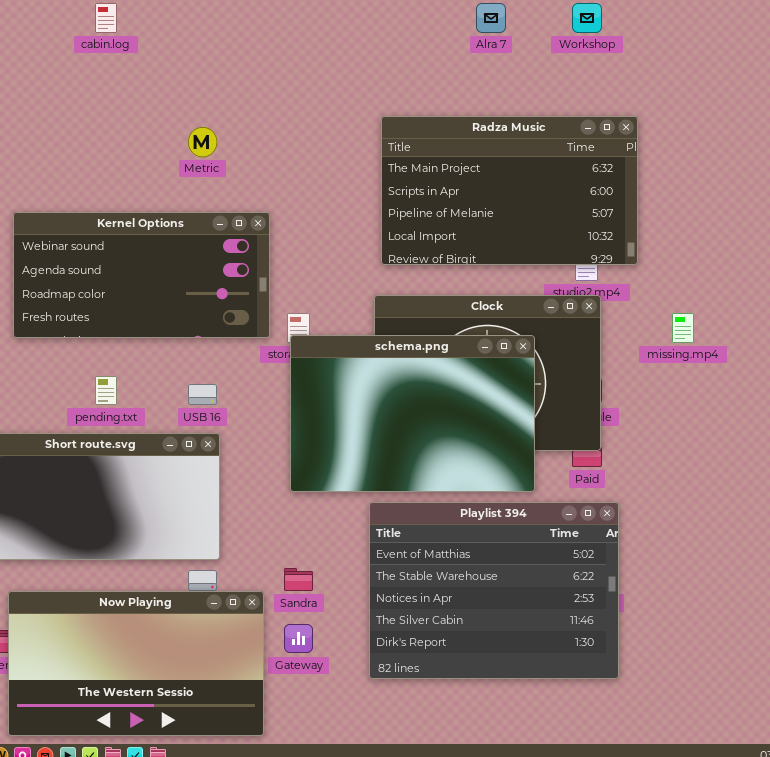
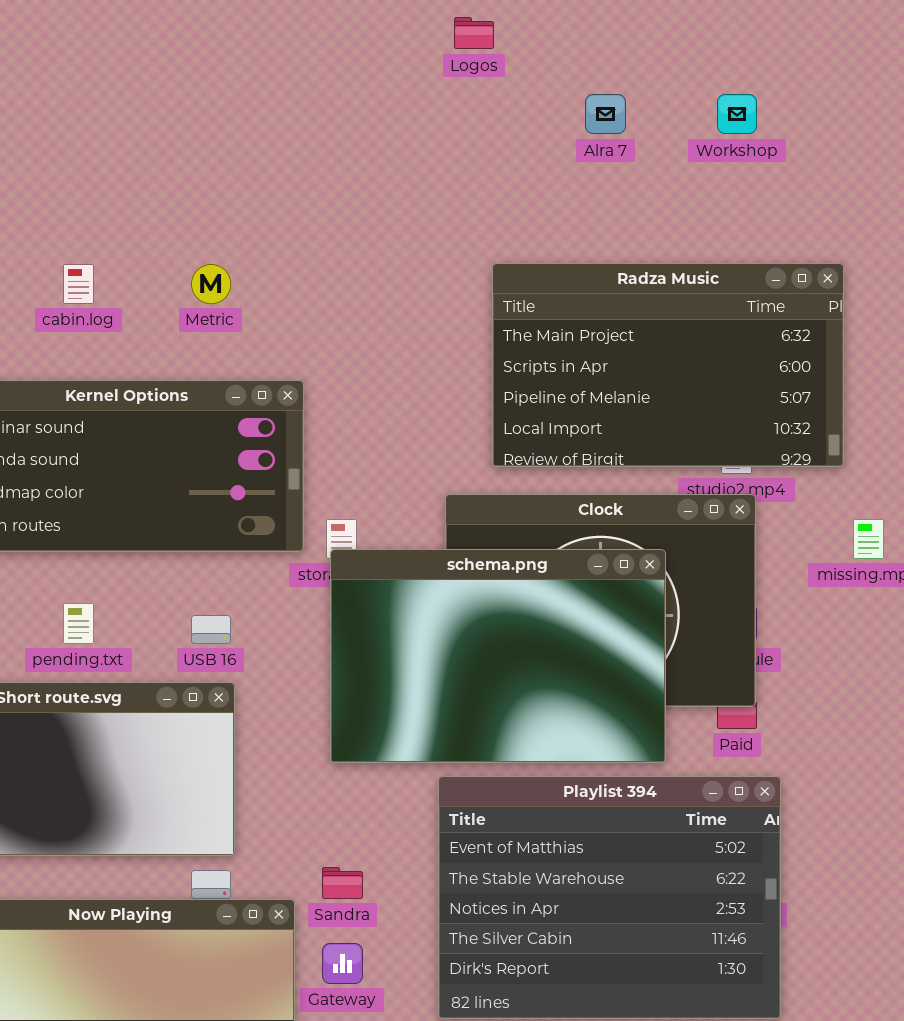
cabin.log: [95,3,117,33] -> [63,264,94,304], moved
Radza Music: [381,116,638,265] -> [492,263,844,467], moved

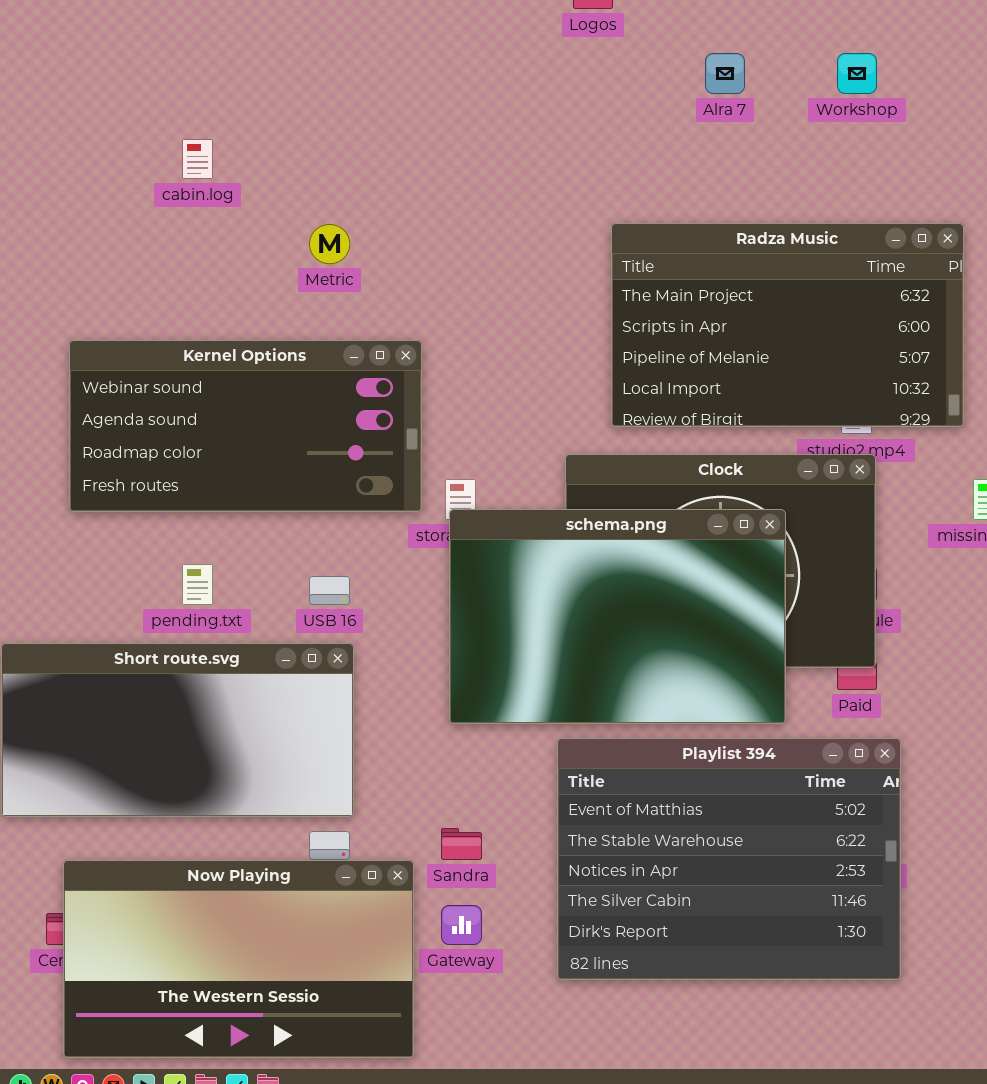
cabin.log: [63,264,94,304] -> [182,139,213,179], moved

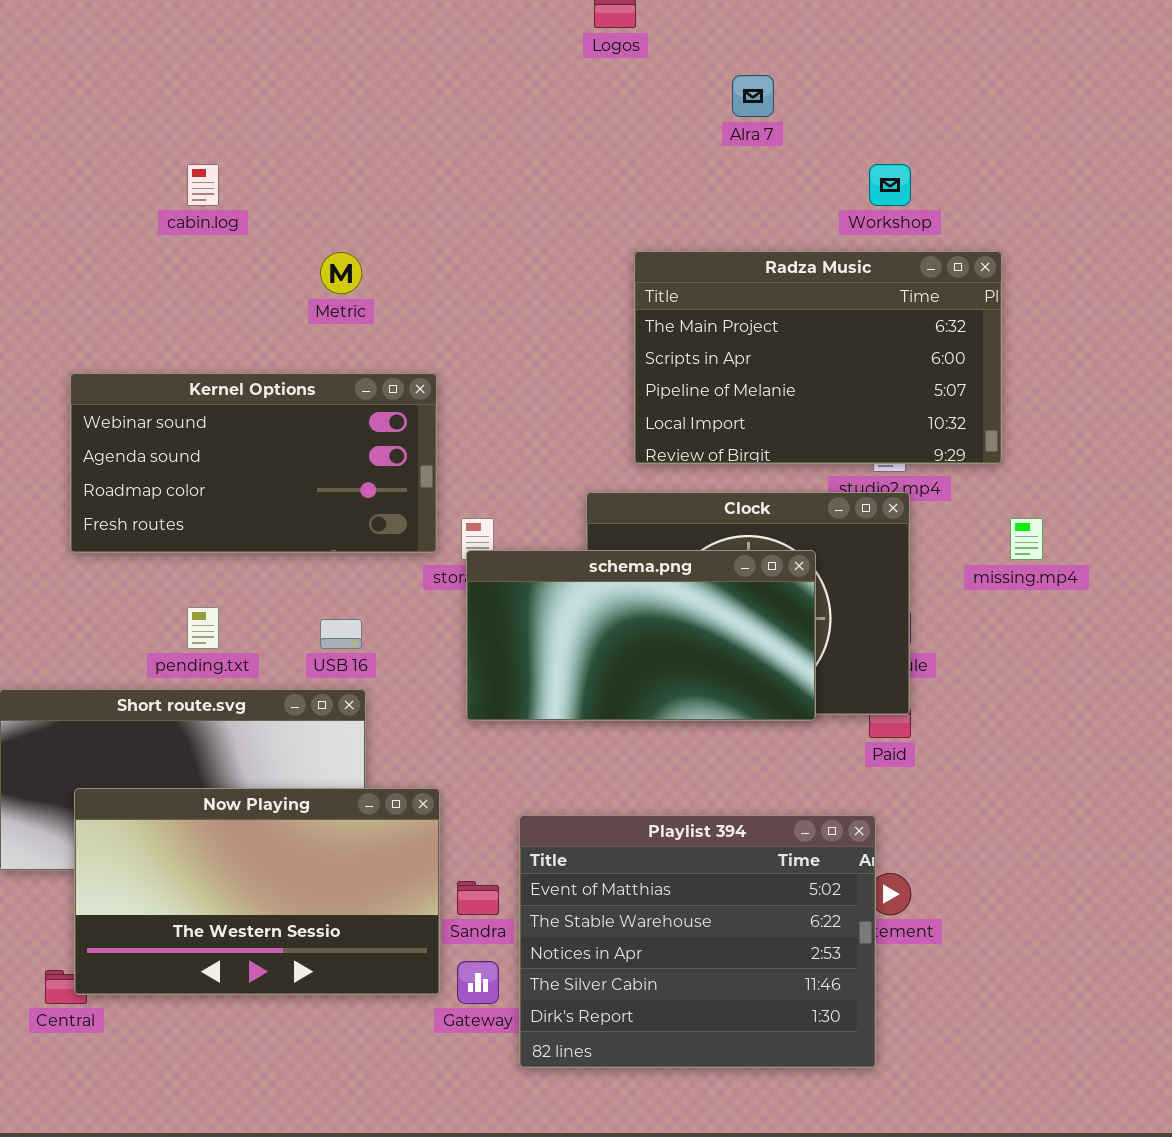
Workshop: [837,53,877,94] -> [869,164,911,206], moved
schema.png: [449,509,786,724] -> [466,550,816,721], resized
Playlist 394: [557,738,901,980] -> [519,815,876,1068], moved
Now Playing: [63,860,414,1058] -> [74,788,440,995], moved

